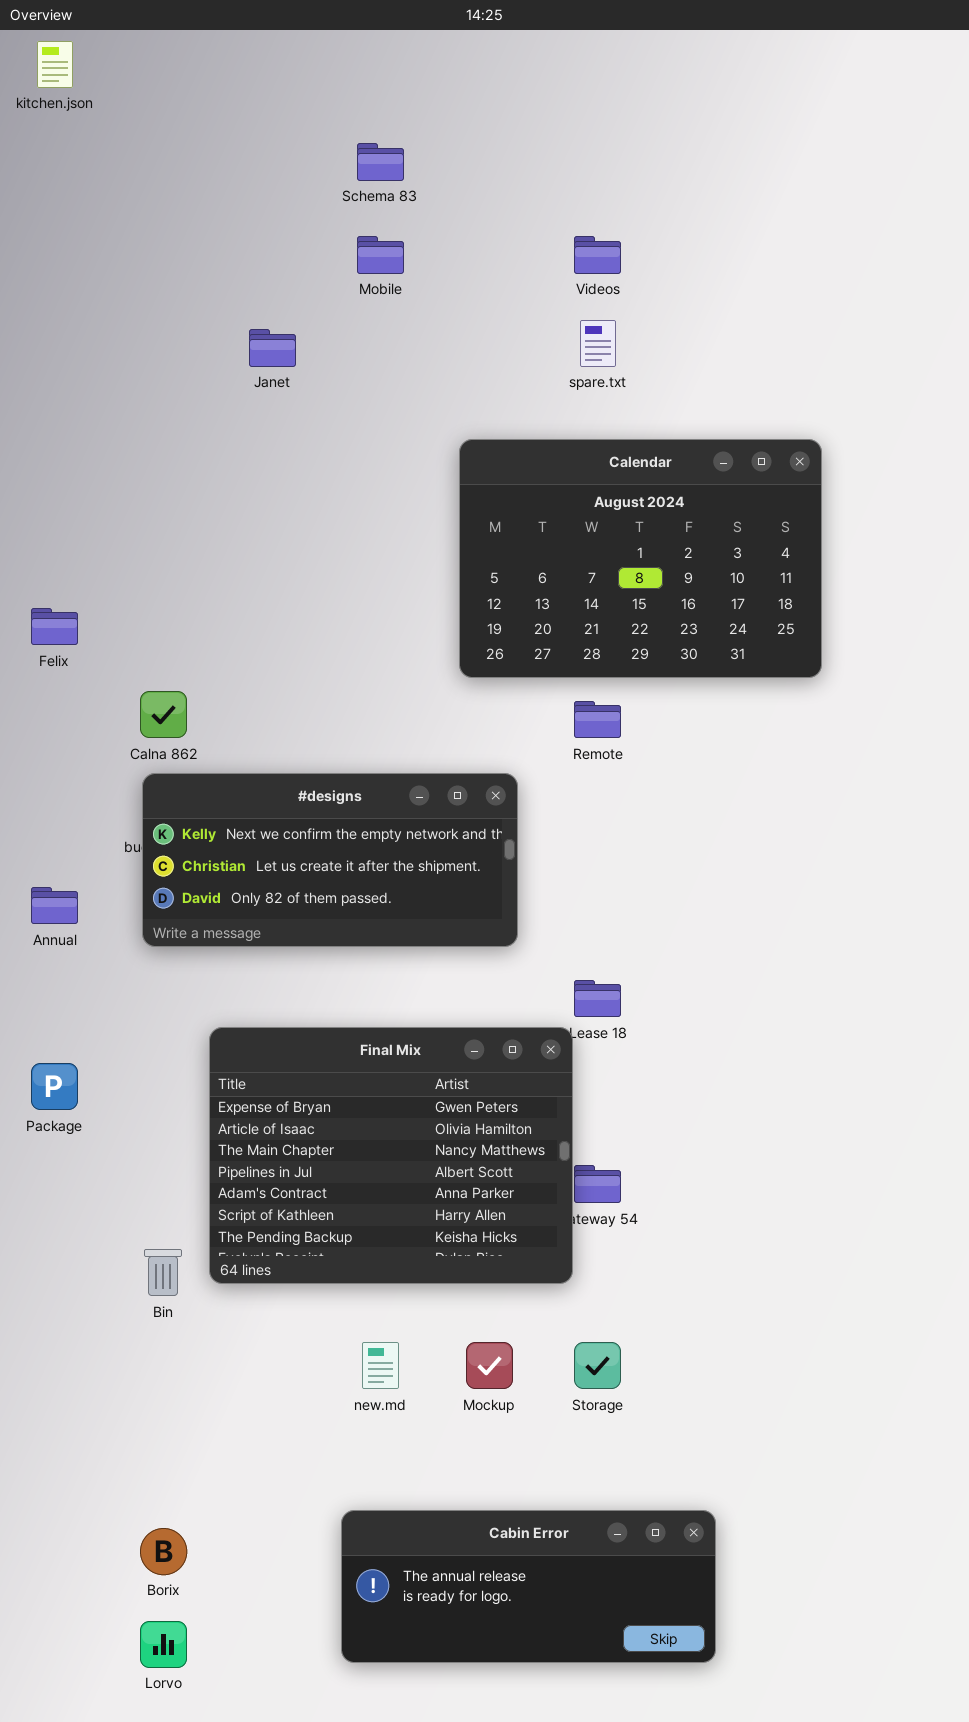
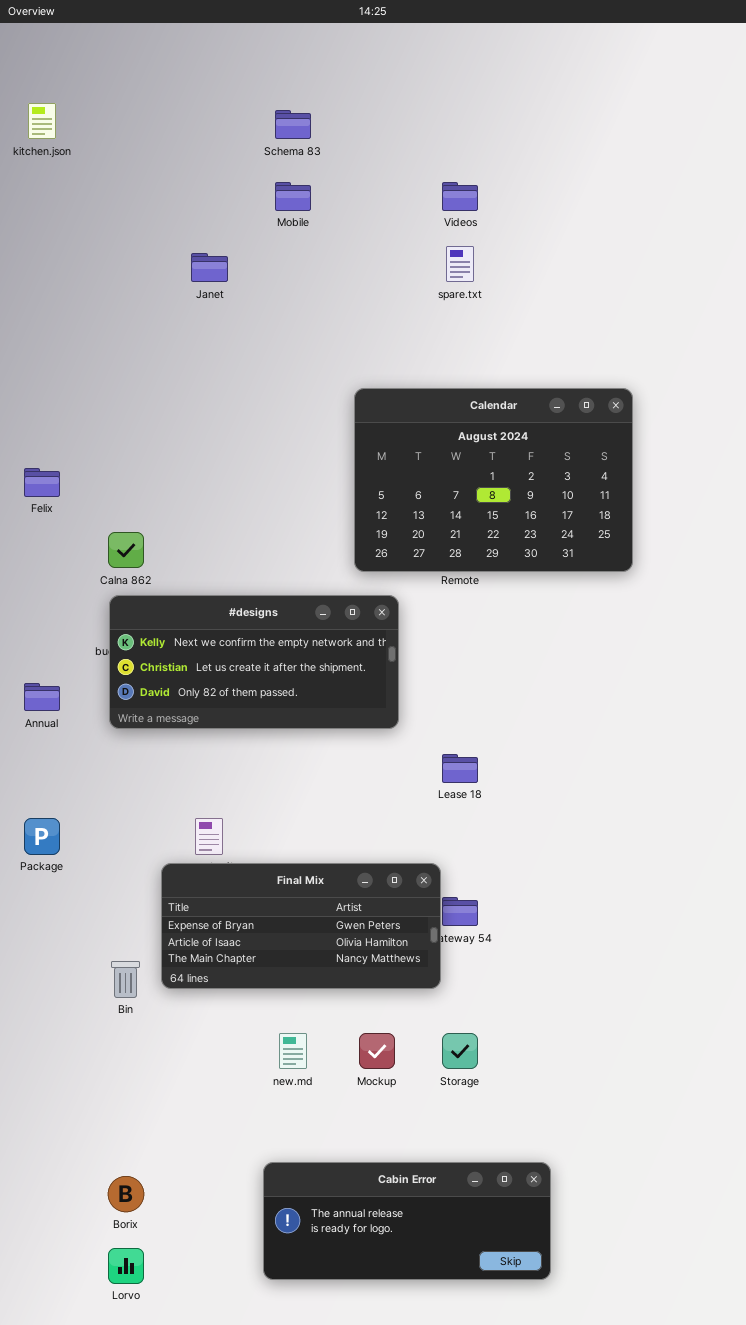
kitchen.json: [37,41,73,88] -> [28,103,56,139], moved
Calendar: [459,439,822,678] -> [354,388,633,572], moved
Final Mix: [209,1027,573,1284] -> [161,863,441,989], resized

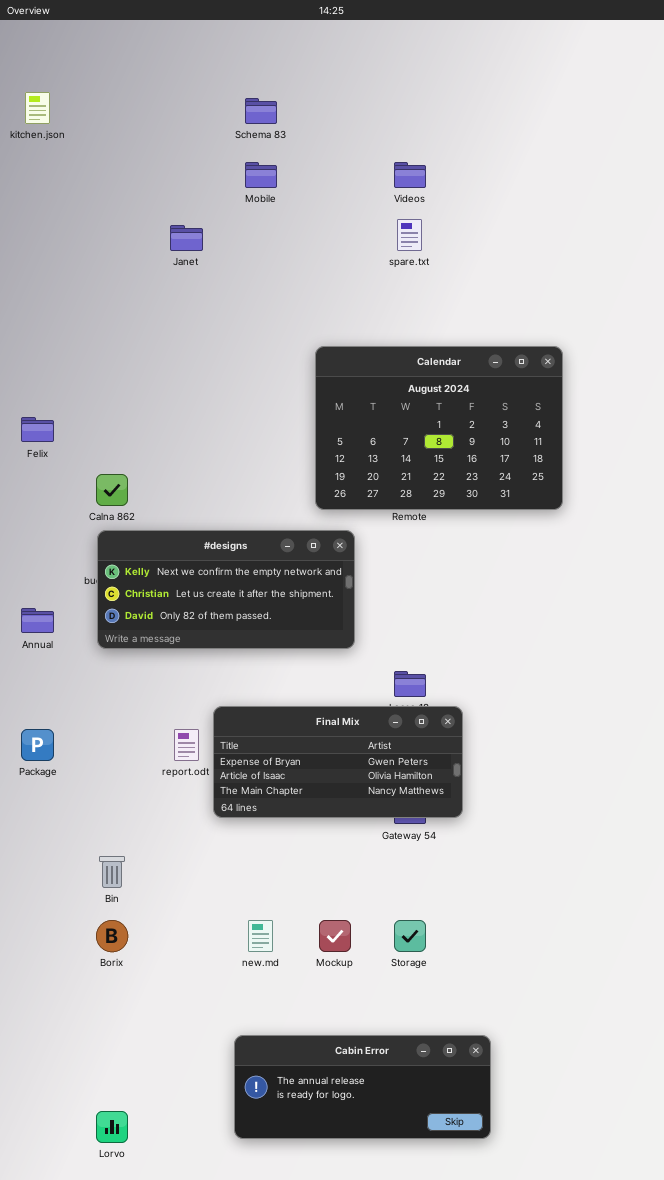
Final Mix: [161,863,441,989] -> [213,706,463,818], moved
Borix: [108,1176,144,1212] -> [96,920,128,952], moved

